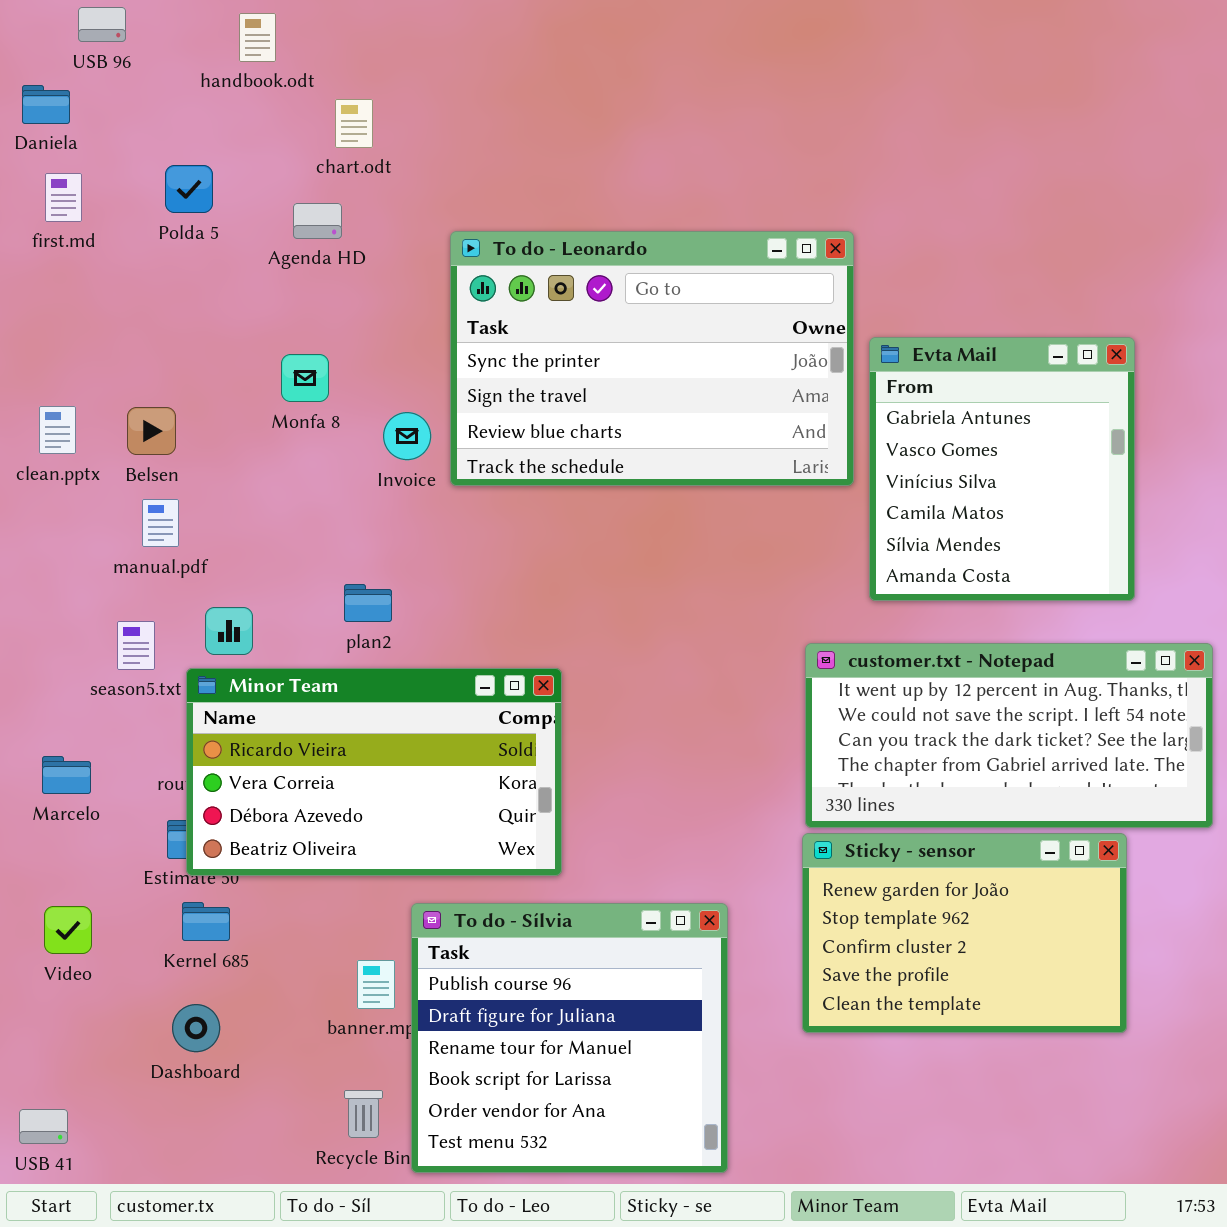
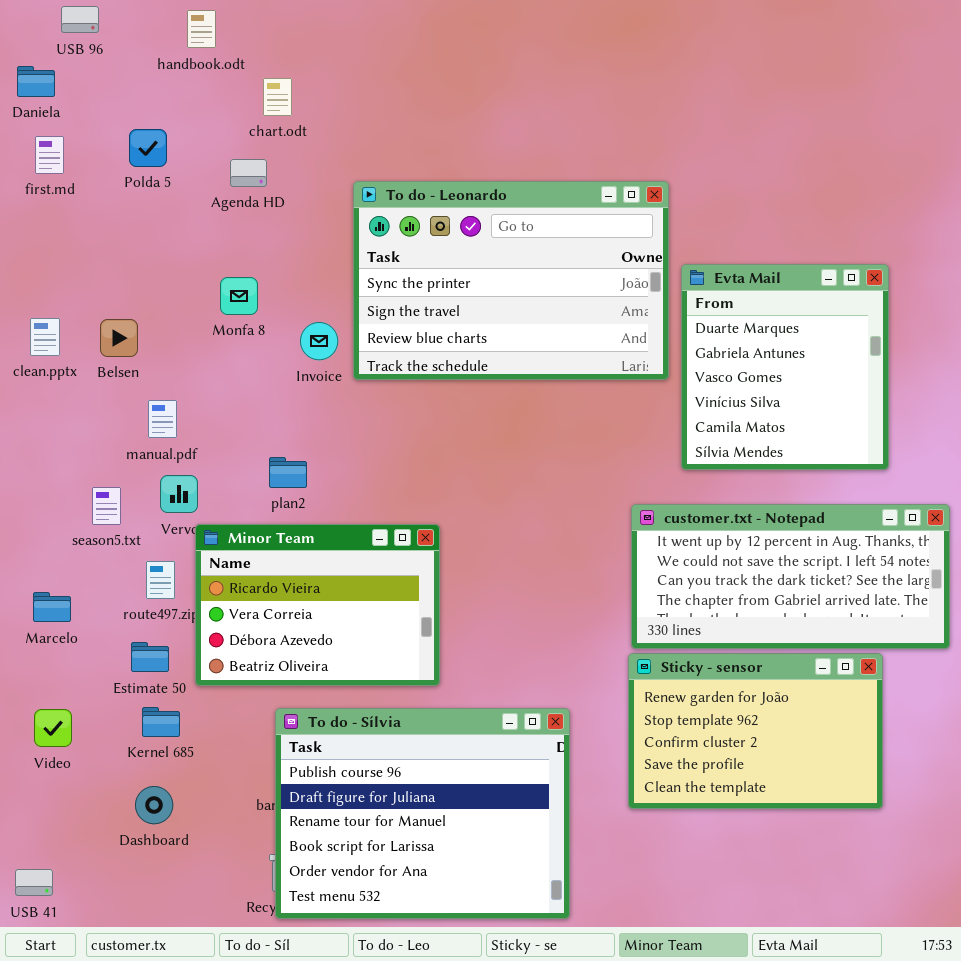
Evta Mail: [869,337,1135,601] -> [681,264,889,470], scrolled up 1 row
manual.pdf: [142,499,179,547] -> [148,400,177,438], moved
Minor Team: [186,668,562,876] -> [195,524,440,686], resized
To do - Sílvia: [411,903,728,1173] -> [275,708,570,919], resized

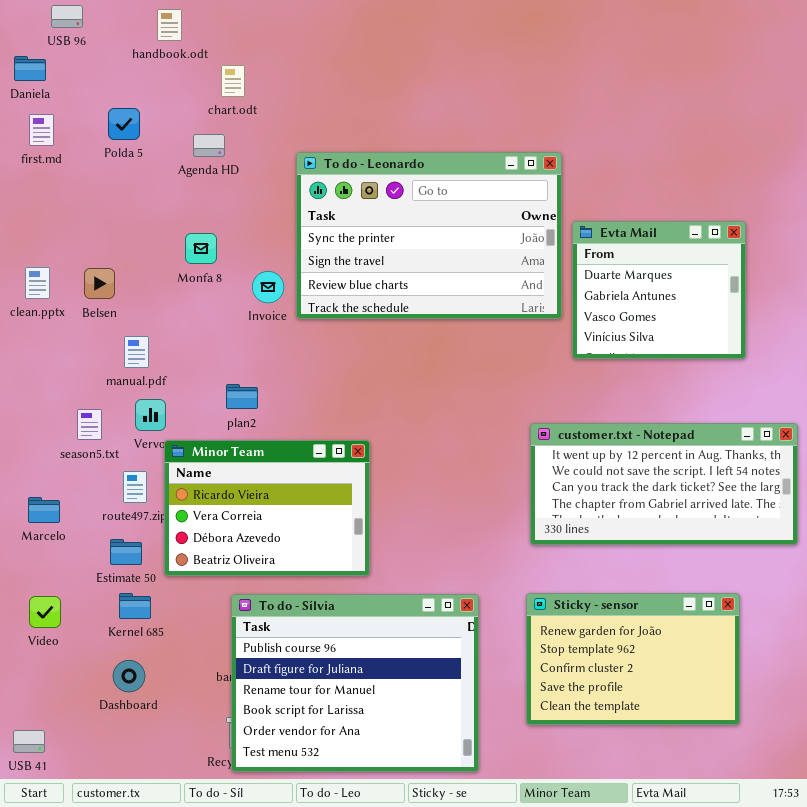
Evta Mail: [681,264,889,470] -> [572,221,746,359], resized
Sticky - sensor: [628,653,883,809] -> [526,593,740,725], moved

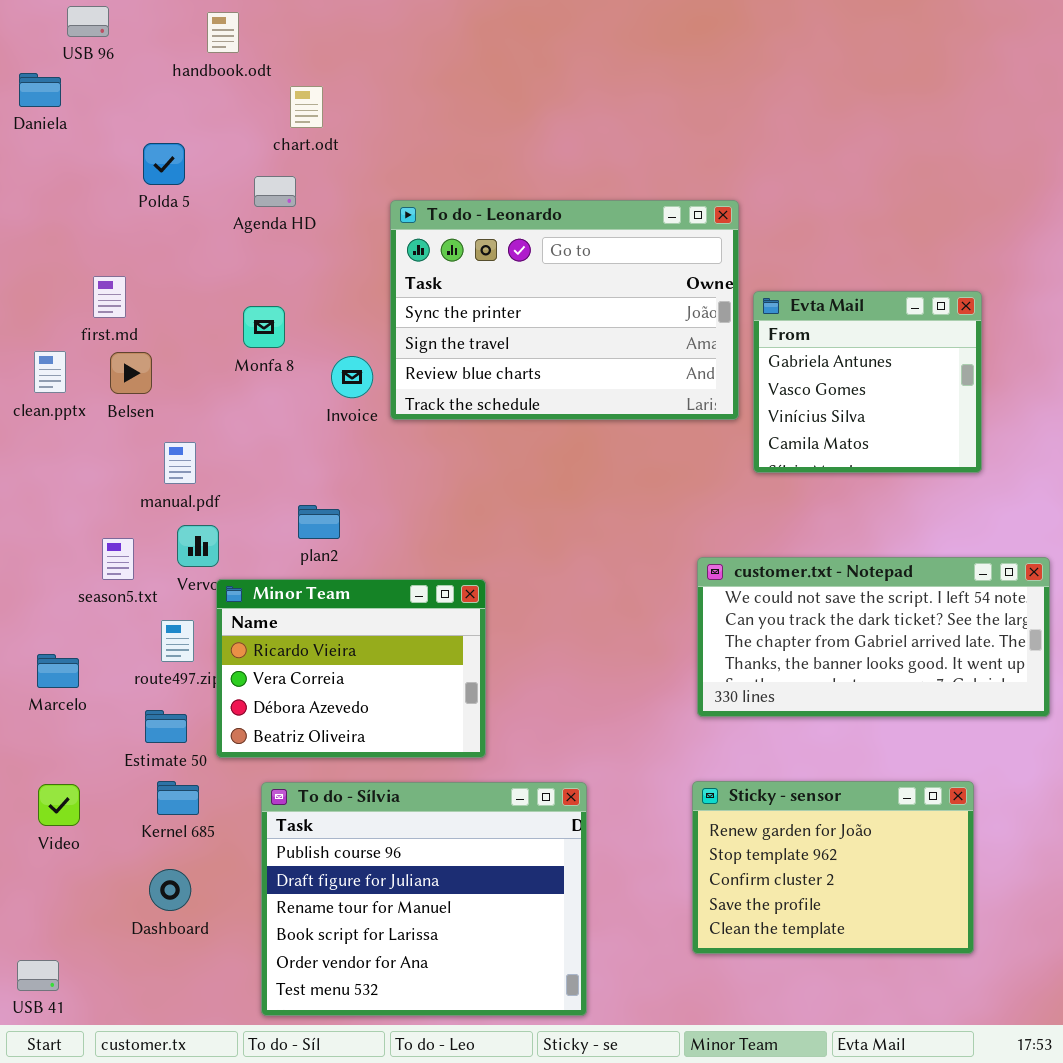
first.md: [29,114,54,146] -> [93,276,126,318], moved
Evta Mail: [572,221,746,359] -> [753,291,982,473], scrolled down 1 row
customer.txt - Notepad: [530,423,798,545] -> [697,557,1050,717], scrolled down 1 row
To do - Sílvia: [231,594,479,772] -> [261,782,587,1016], moved

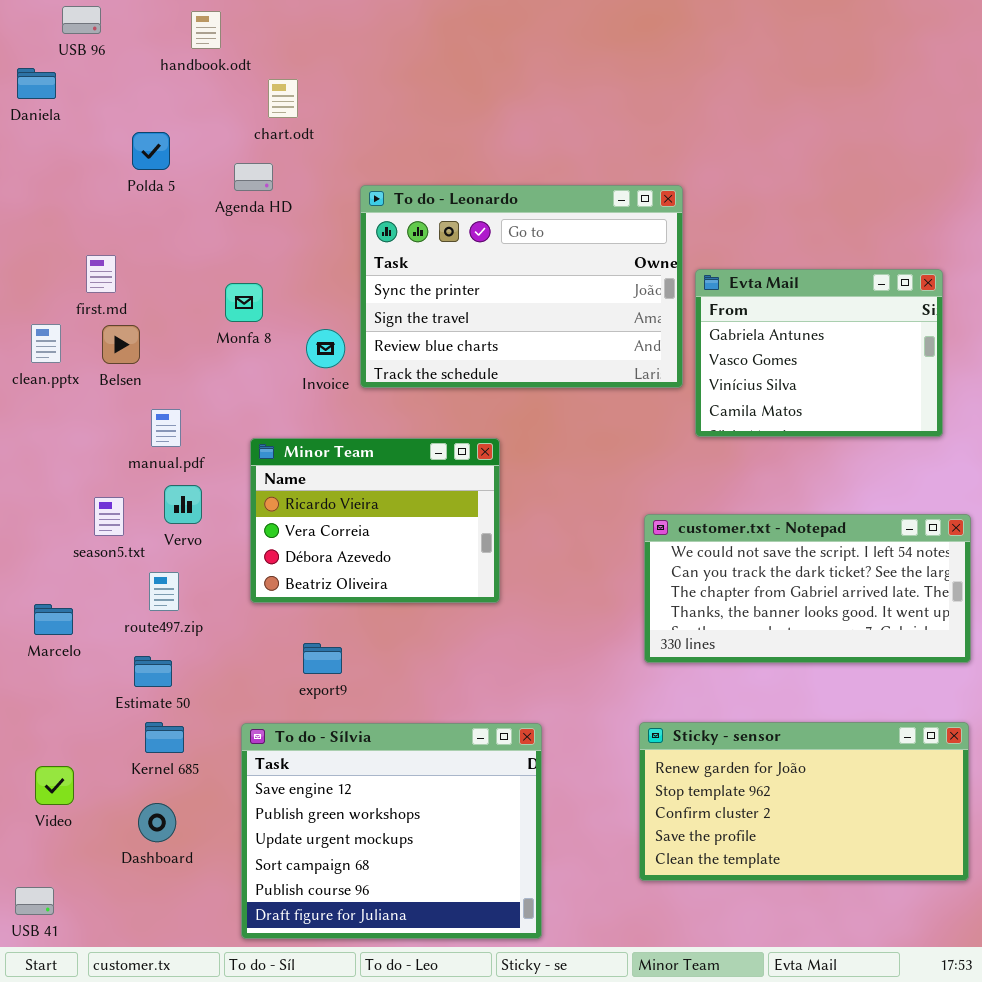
Evta Mail: [753,291,982,473] -> [695,269,943,437], resized
Minor Team: [216,579,486,758] -> [250,438,500,603], moved
Sticky - sensor: [692,781,974,954] -> [639,722,969,881], resized
To do - Sílvia: [261,782,587,1016] -> [241,723,542,939], scrolled up 4 rows
Video: [38,784,80,826] -> [35,766,74,805], moved

